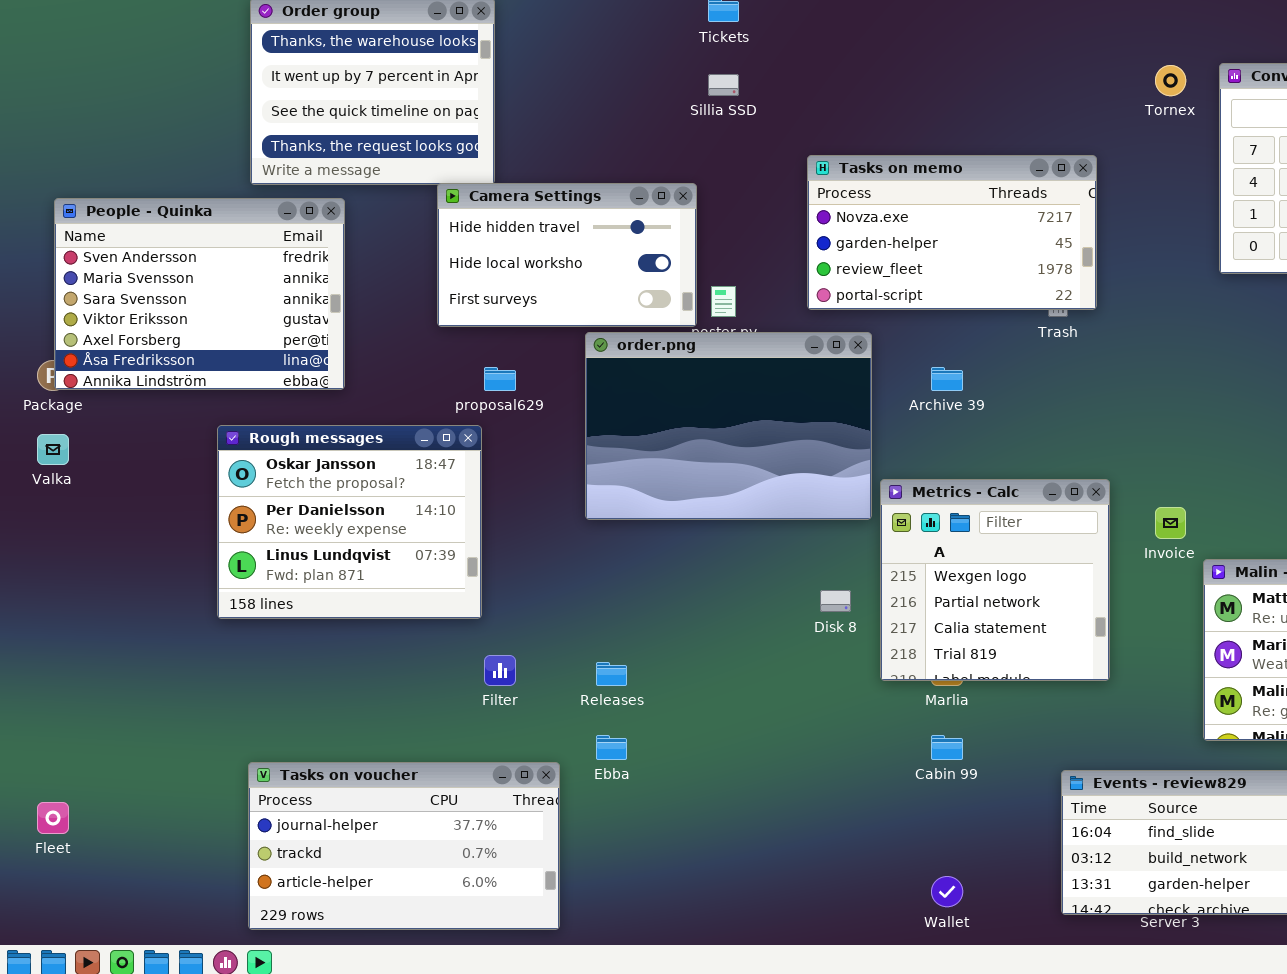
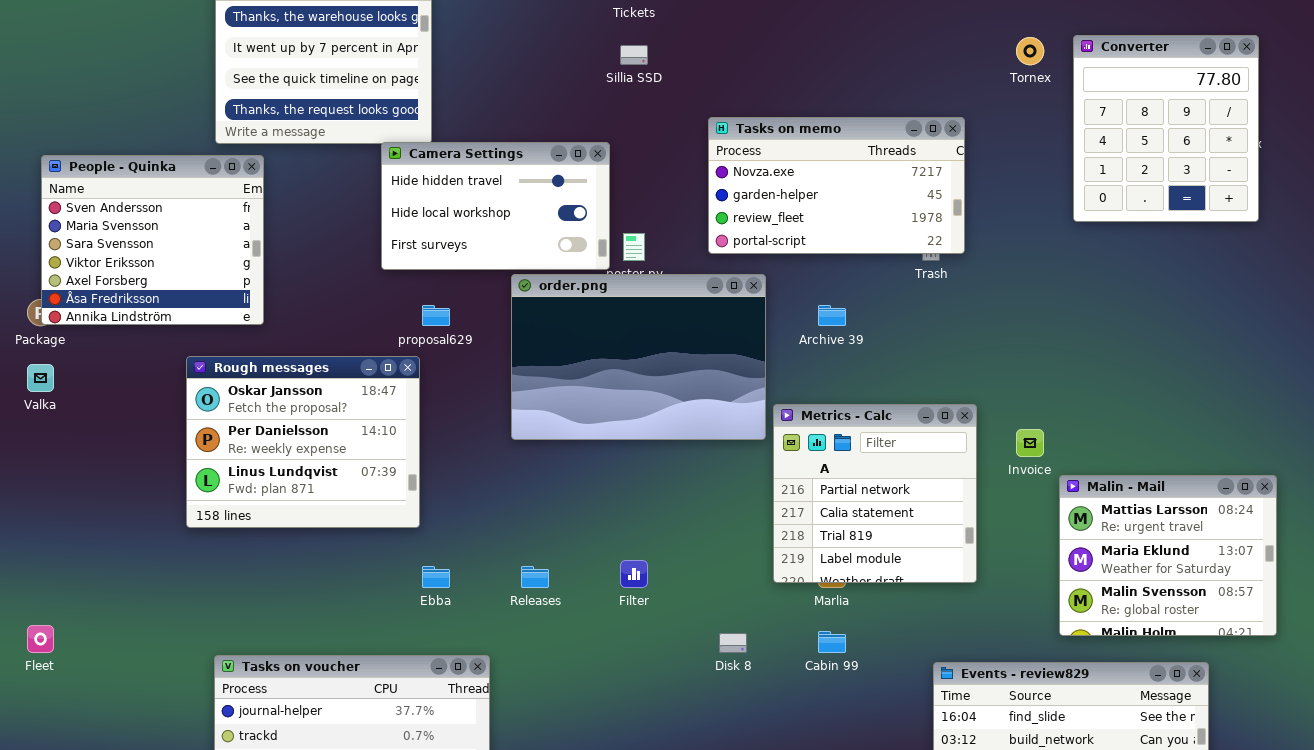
People - Quinka: [54,198,345,390] -> [41,155,264,325], resized
Metrics - Calc: [880,479,1110,681] -> [773,404,977,583], scrolled down 1 row
Disk 8: [820,590,851,612] -> [719,633,747,653], moved
Filter: [484,655,516,686] -> [620,560,648,588], moved
Ebba: [596,735,627,760] -> [422,566,450,588], moved
Fleet: [37,802,69,834] -> [27,625,54,653], moved

